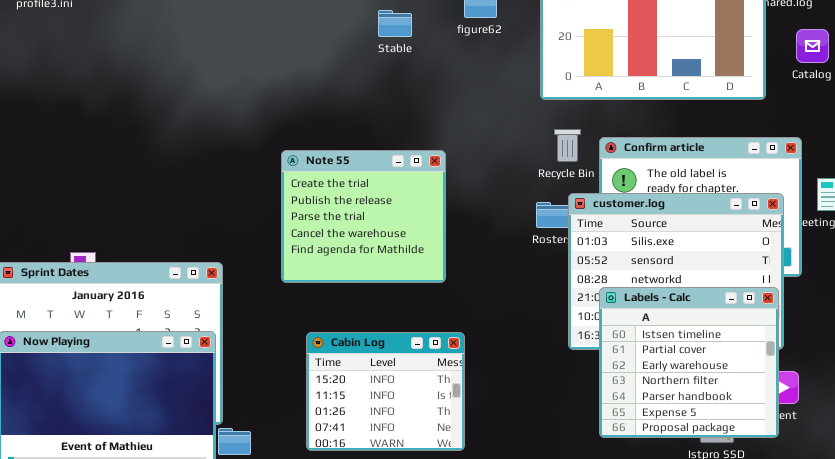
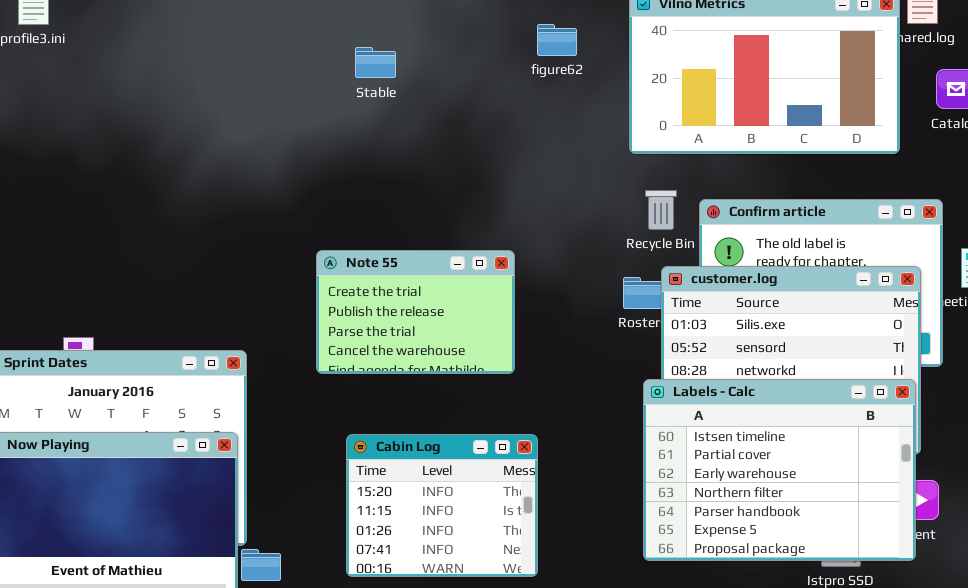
Stable: [378,10,412,37] -> [355,47,396,78], moved
Note 55: [281,150,446,283] -> [316,250,515,374], resized
Labels - Calc: [599,287,779,438] -> [643,379,916,561], resized

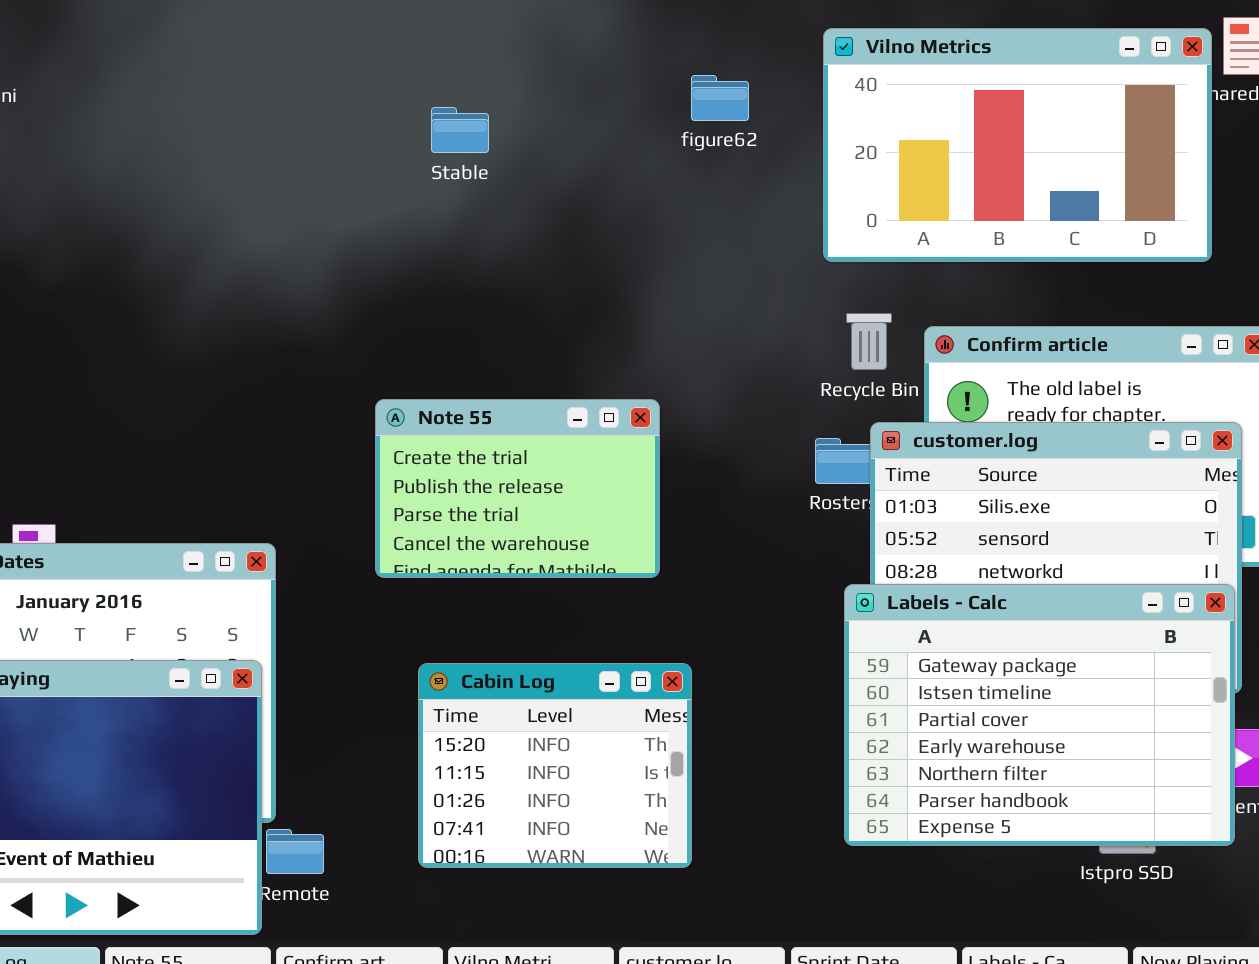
Labels - Calc: [643,379,916,561] -> [844,584,1235,846], scrolled up 1 row

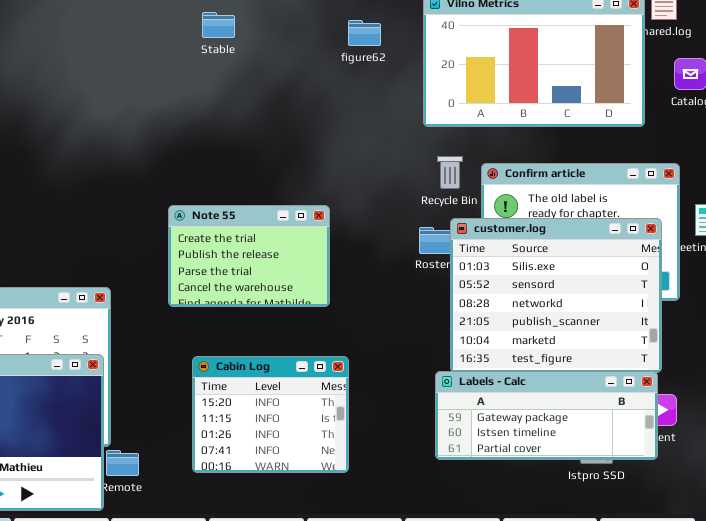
Stable: [431,107,489,153] -> [202,12,235,38], moved
Labels - Calc: [844,584,1235,846] -> [435,371,658,460], resized

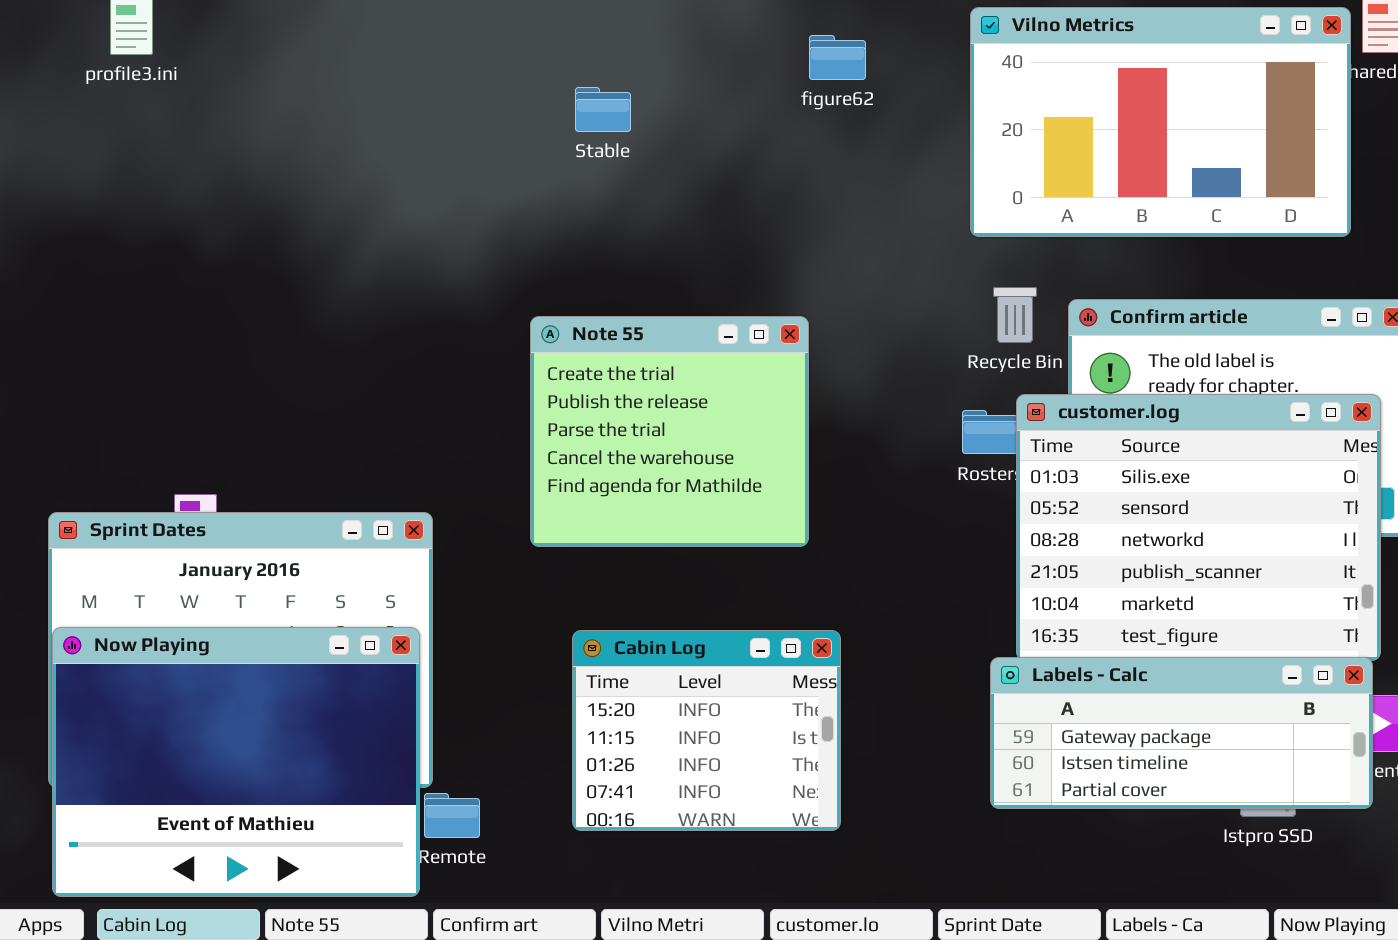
Stable: [202,12,235,38] -> [575,87,631,132], moved
figure62: [348,20,381,46] -> [809,35,866,80], moved
Note 55: [168,205,330,307] -> [530,316,809,547], resized

